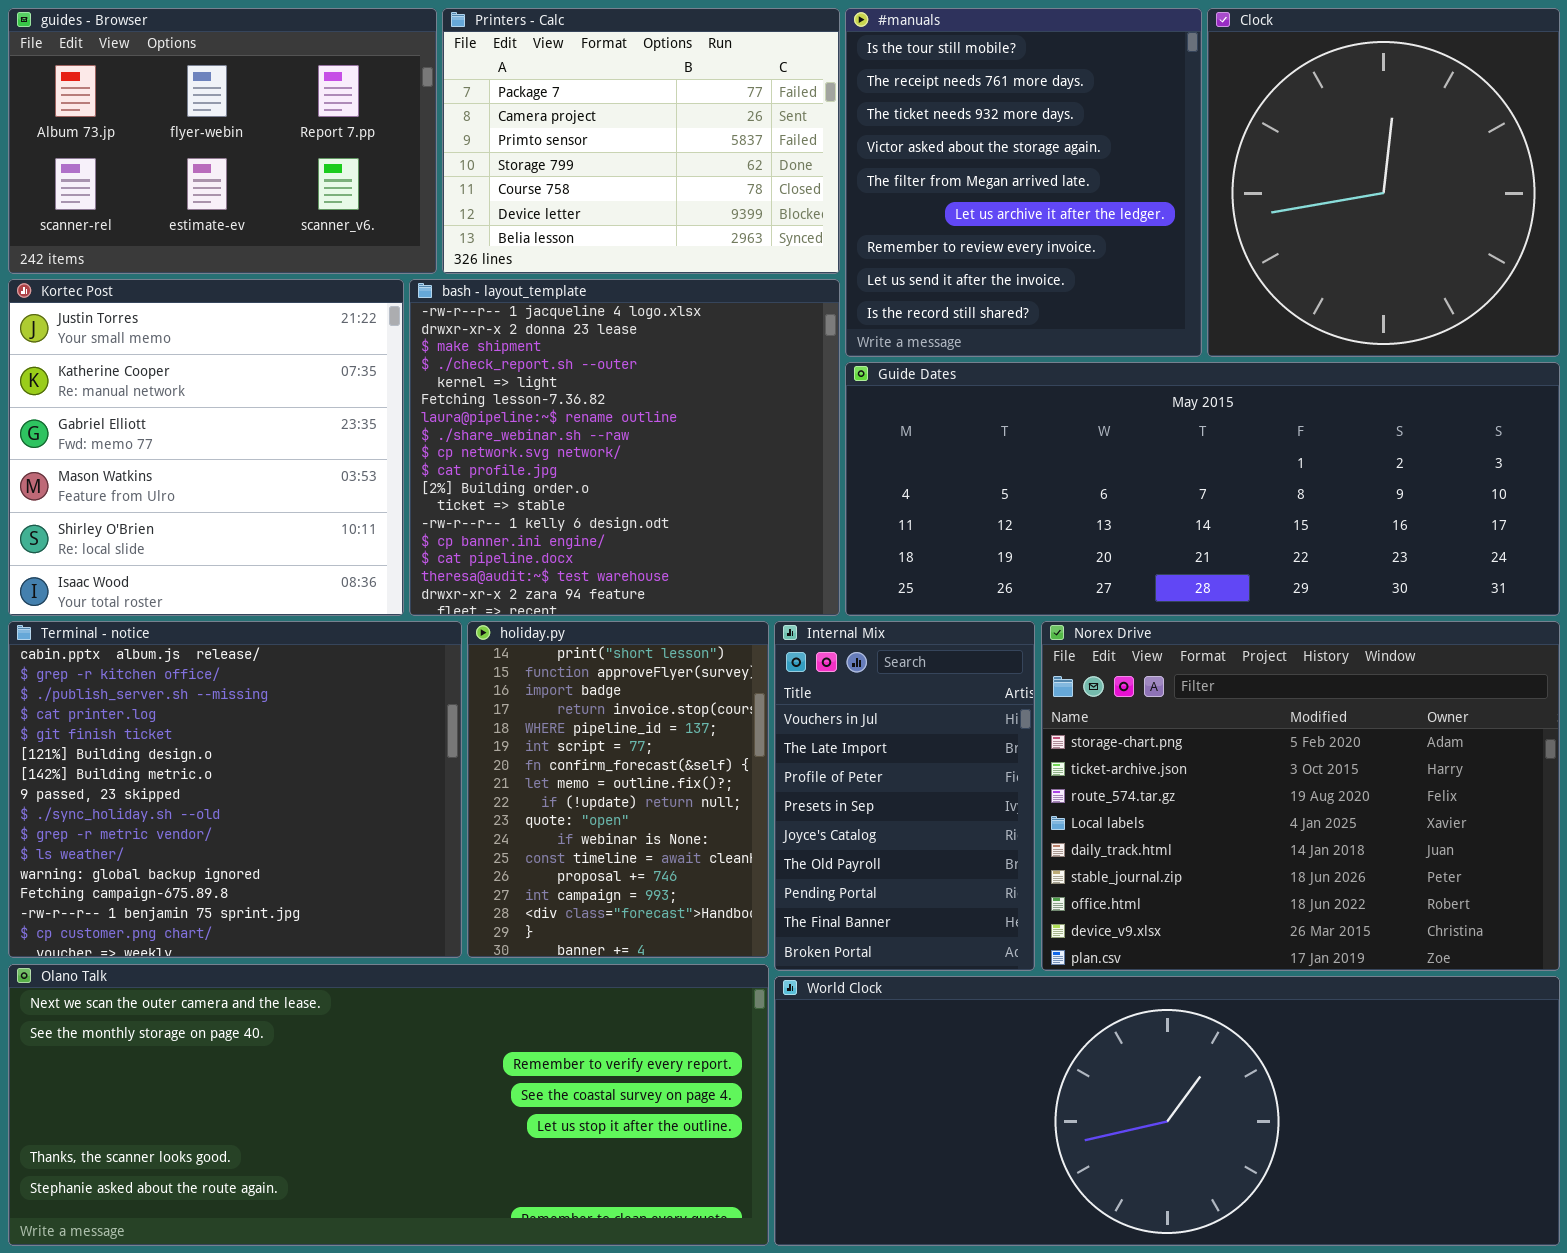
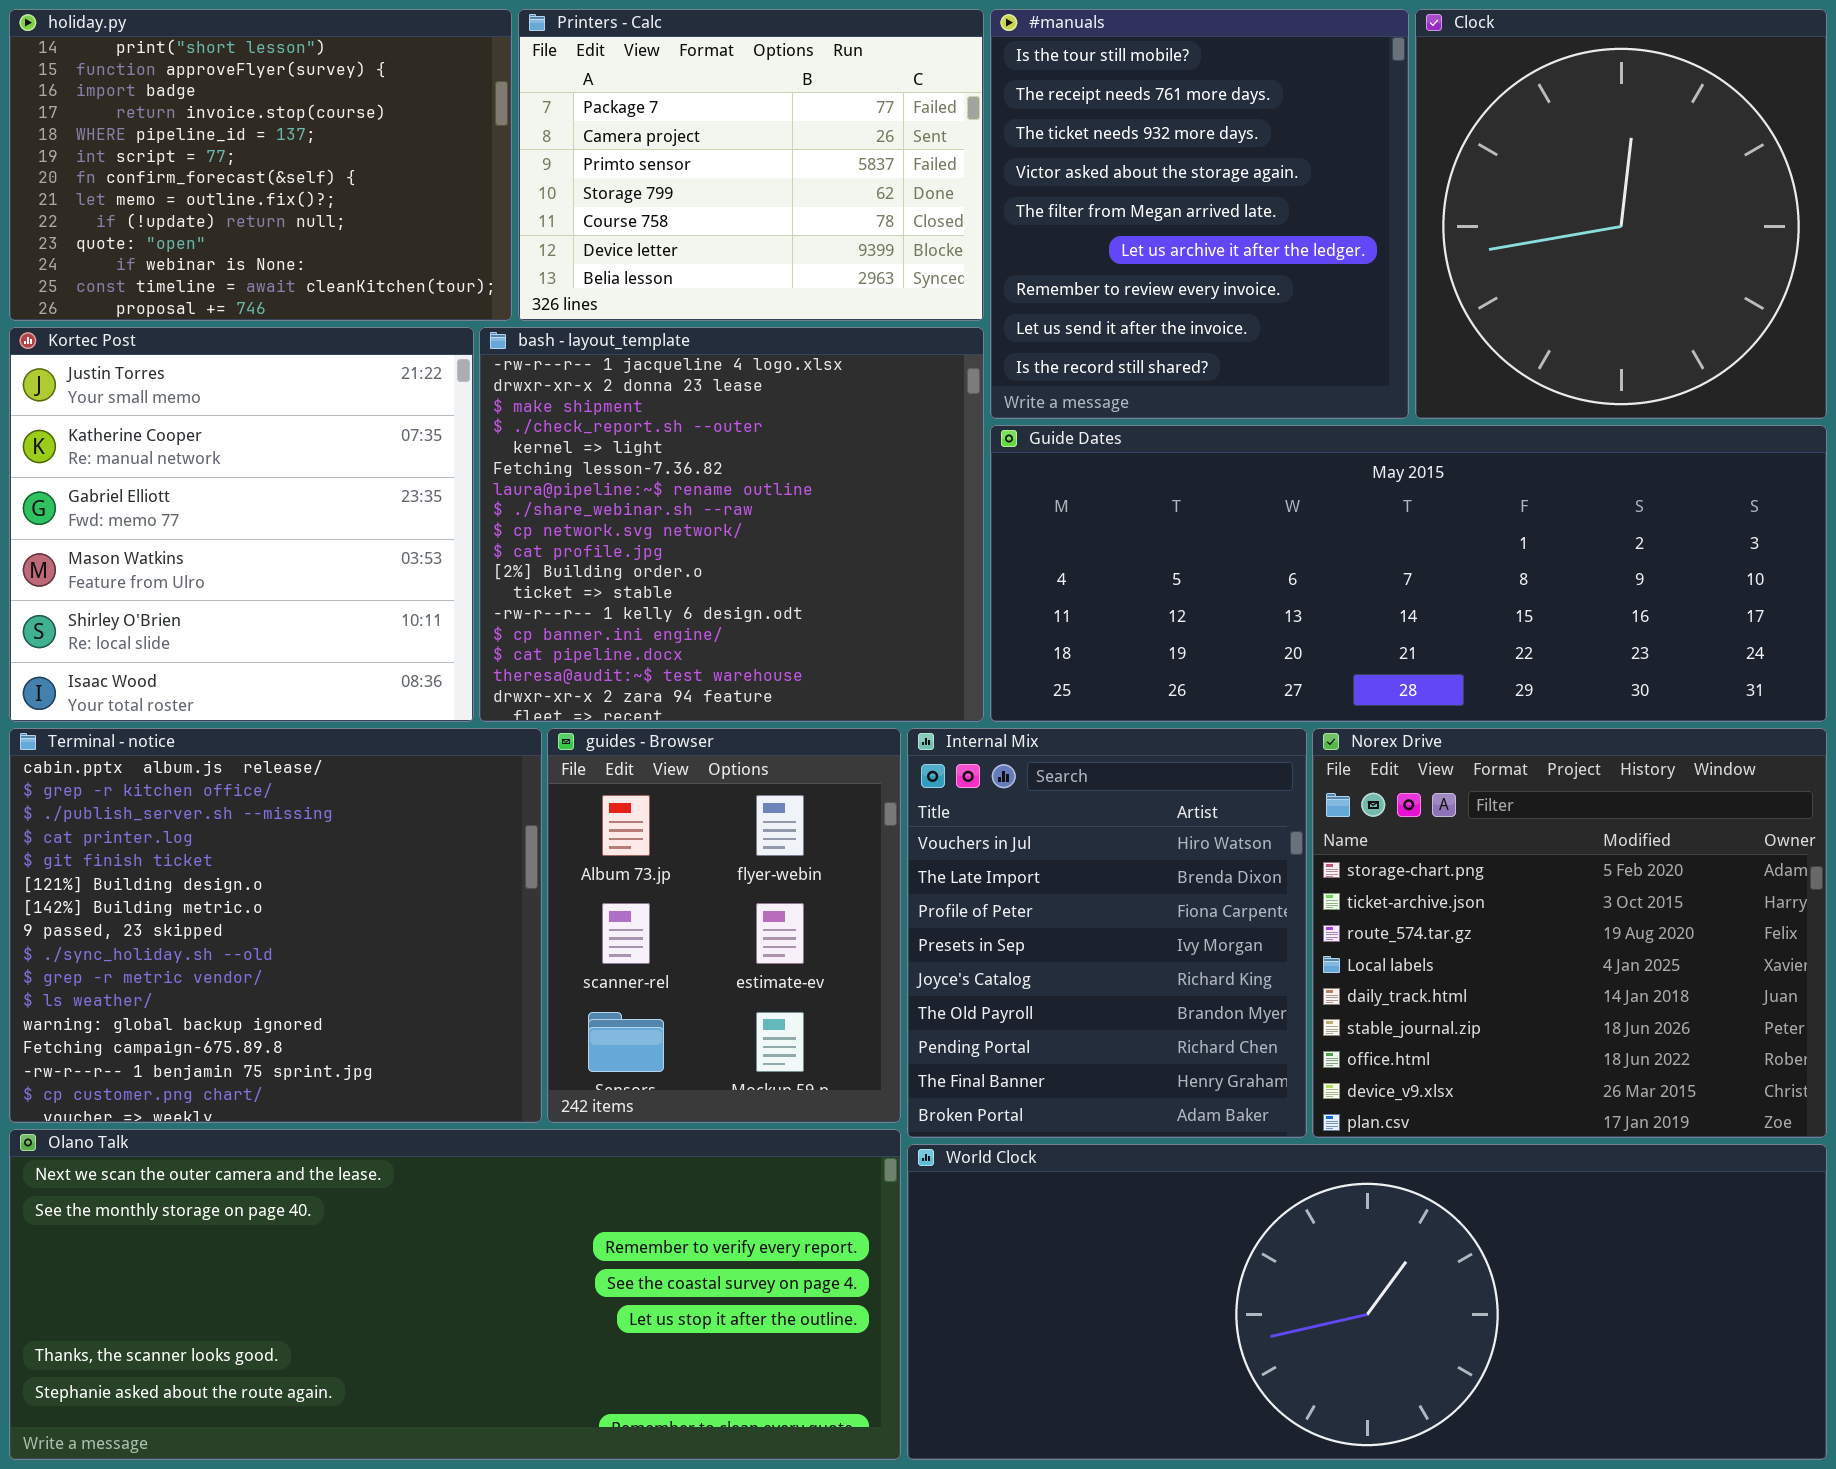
guides - Browser: [8,8,437,274] -> [547,728,901,1123], moved, resized
holiday.py: [467,621,769,958] -> [9,9,512,321], moved, resized
Internal Mix: [774,621,1035,971] -> [907,728,1307,1138], resized
Norex Drive: [1041,621,1560,971] -> [1312,728,1827,1138], resized

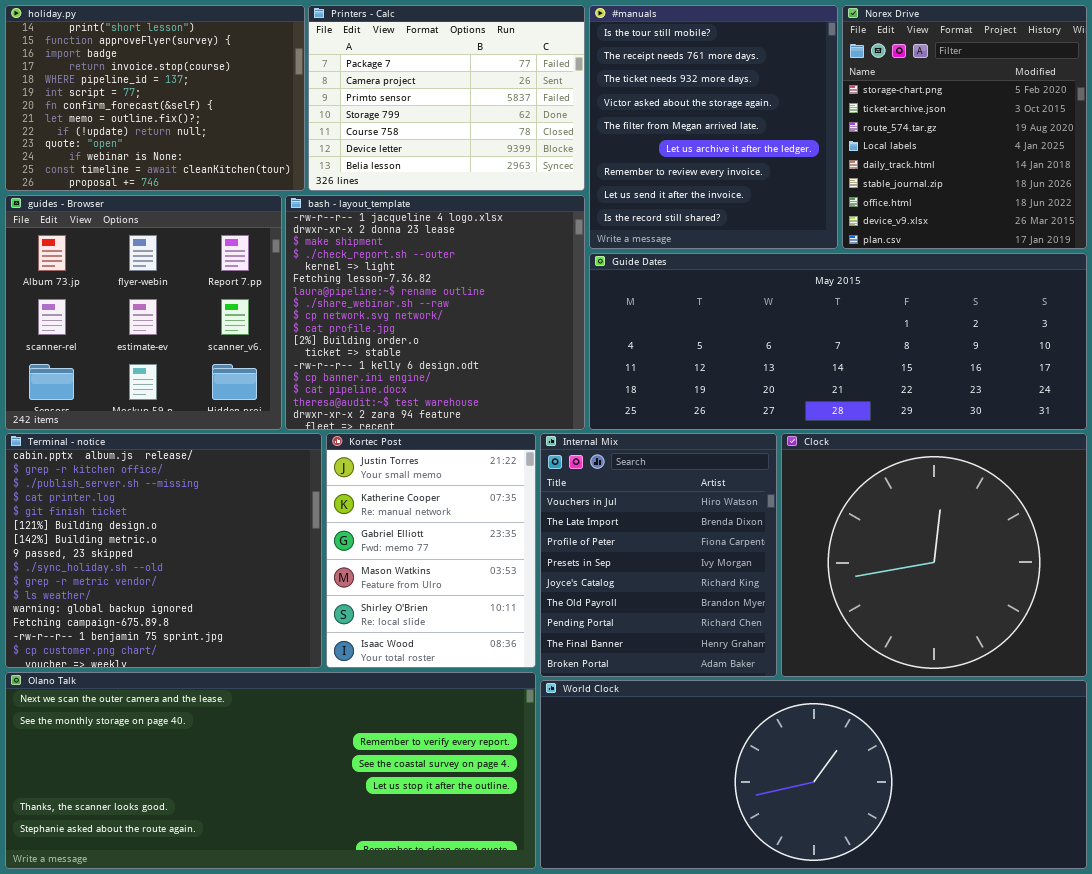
Clock: [1415,9,1827,419] -> [781,433,1087,677], moved, resized
Kortec Post: [9,327,474,722] -> [326,433,536,668], moved, resized
guides - Browser: [547,728,901,1123] -> [5,195,282,430], moved, resized
Norex Drive: [1312,728,1827,1138] -> [842,5,1087,249], moved, resized

